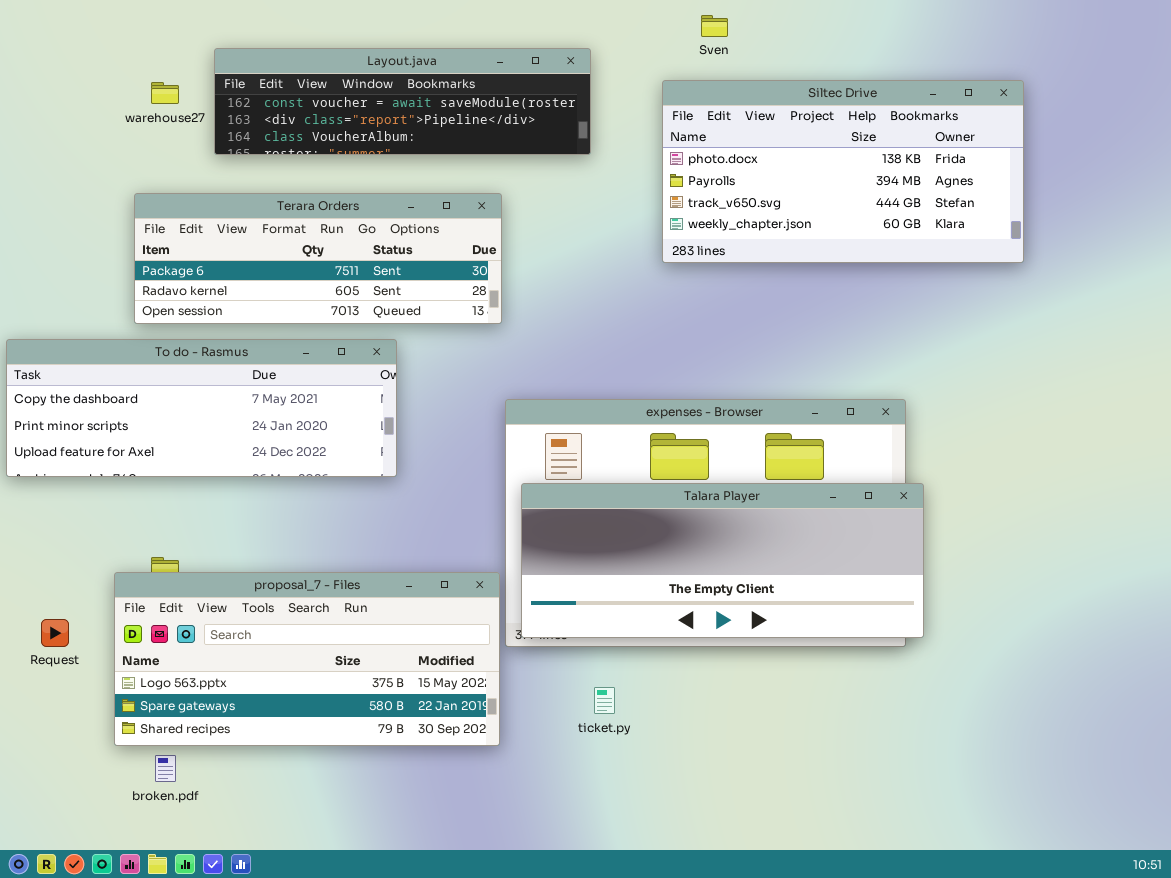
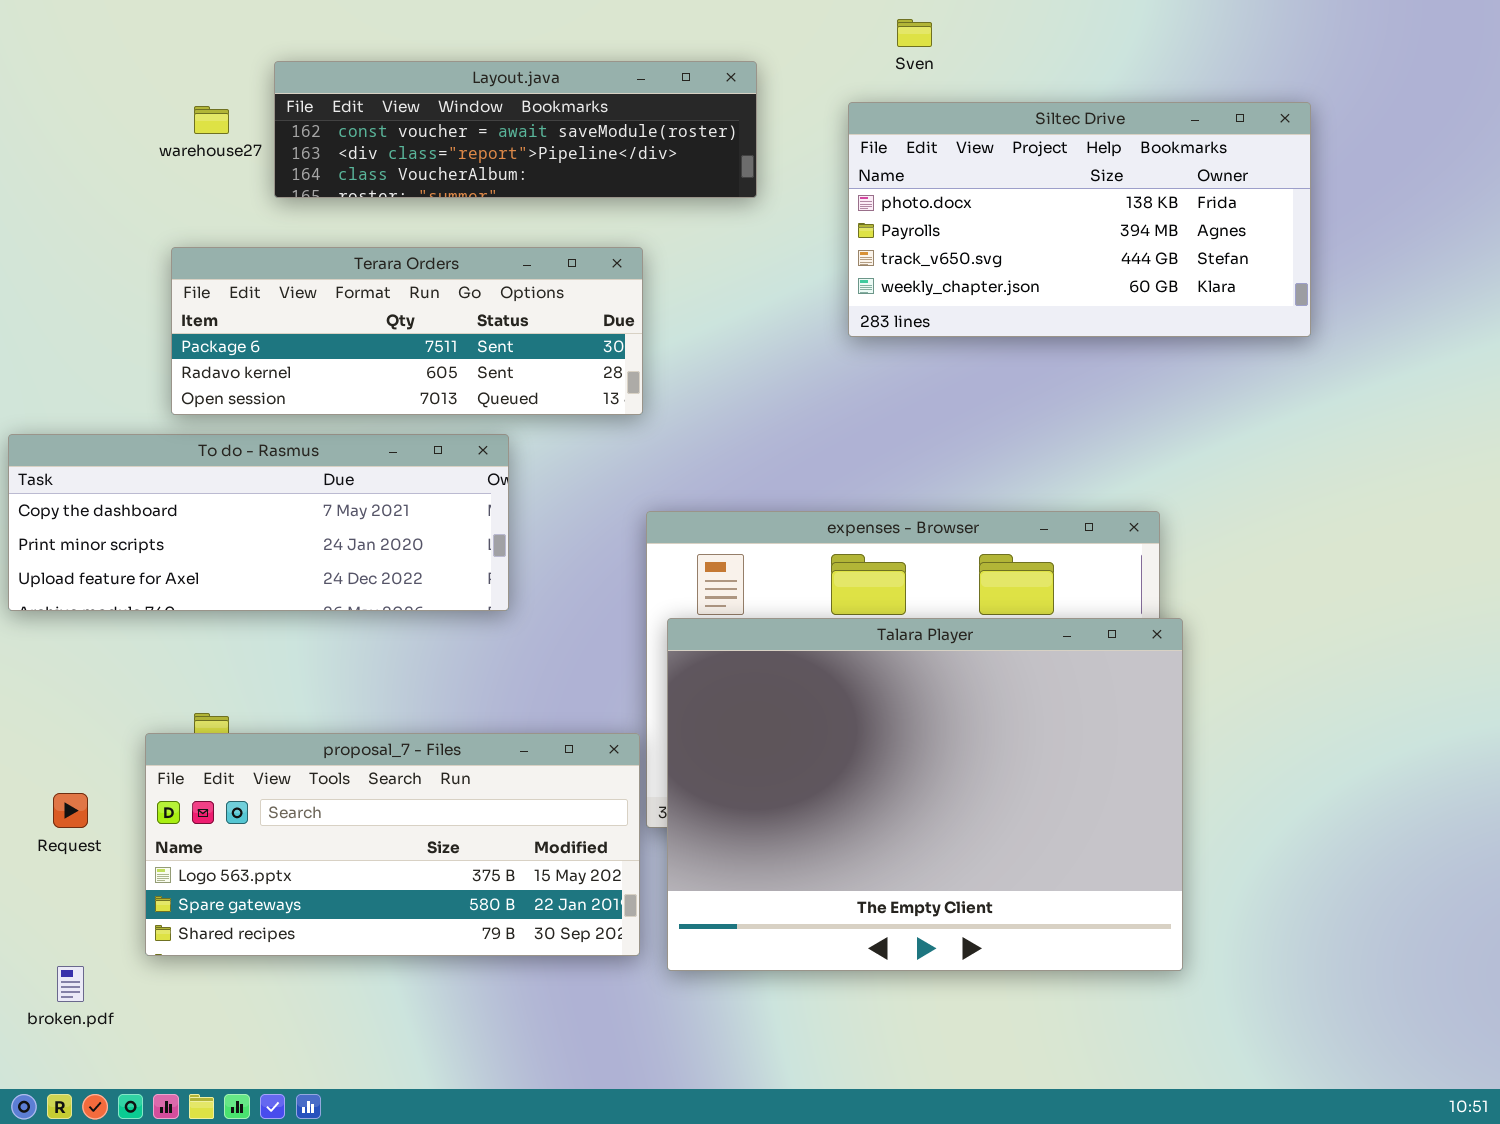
Talara Player: [521,483,924,638] -> [667,618,1183,971], resized
broken.pdf: [155,755,176,782] -> [57,966,84,1002], moved

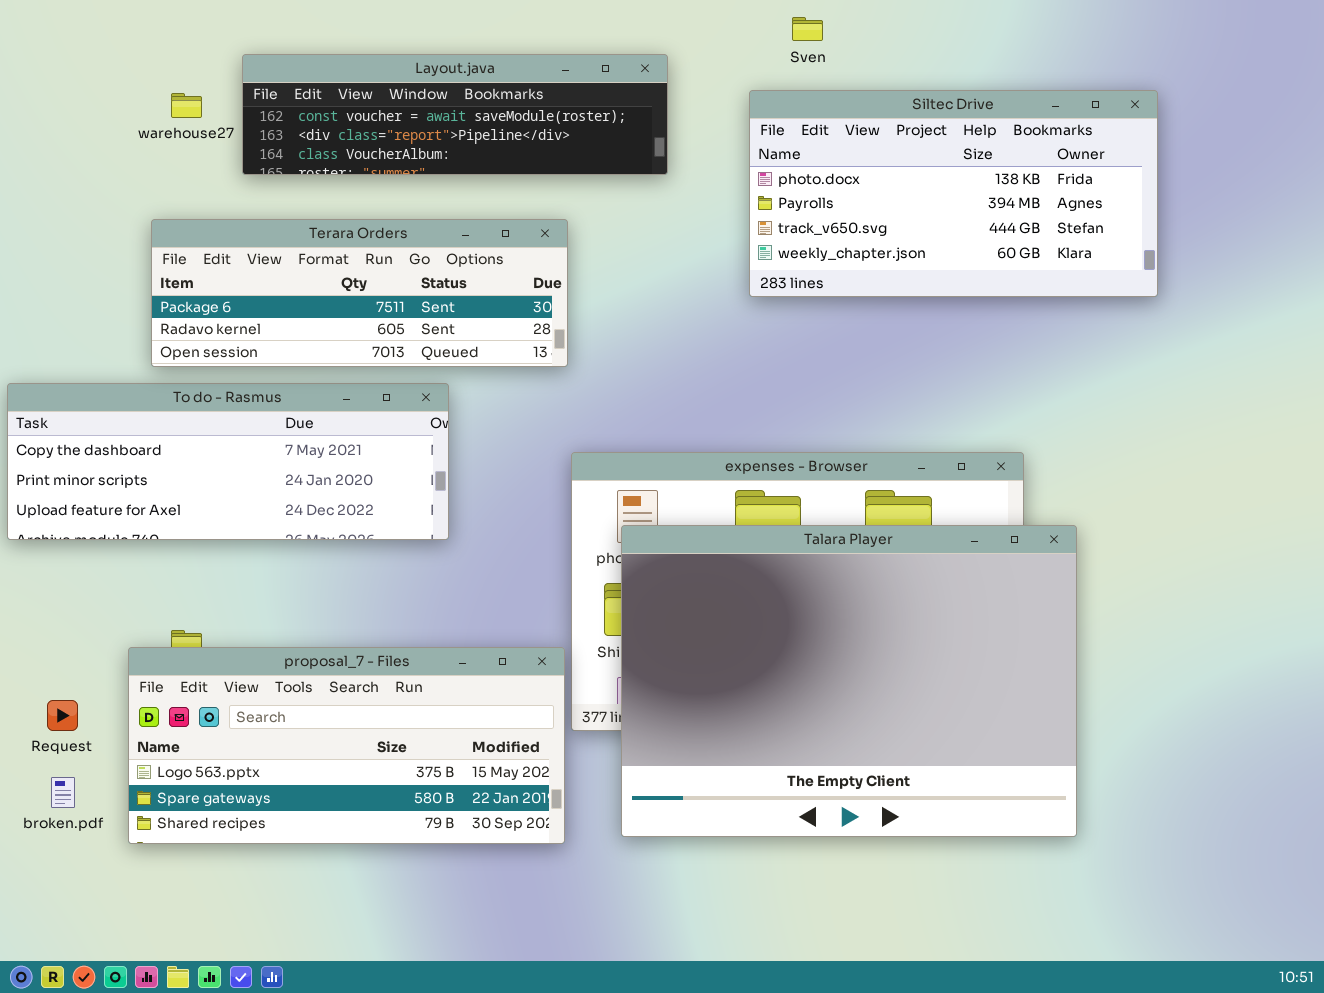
Talara Player: [667,618,1183,971] -> [621,525,1077,837], moved
broken.pdf: [57,966,84,1002] -> [51,777,75,808], moved

